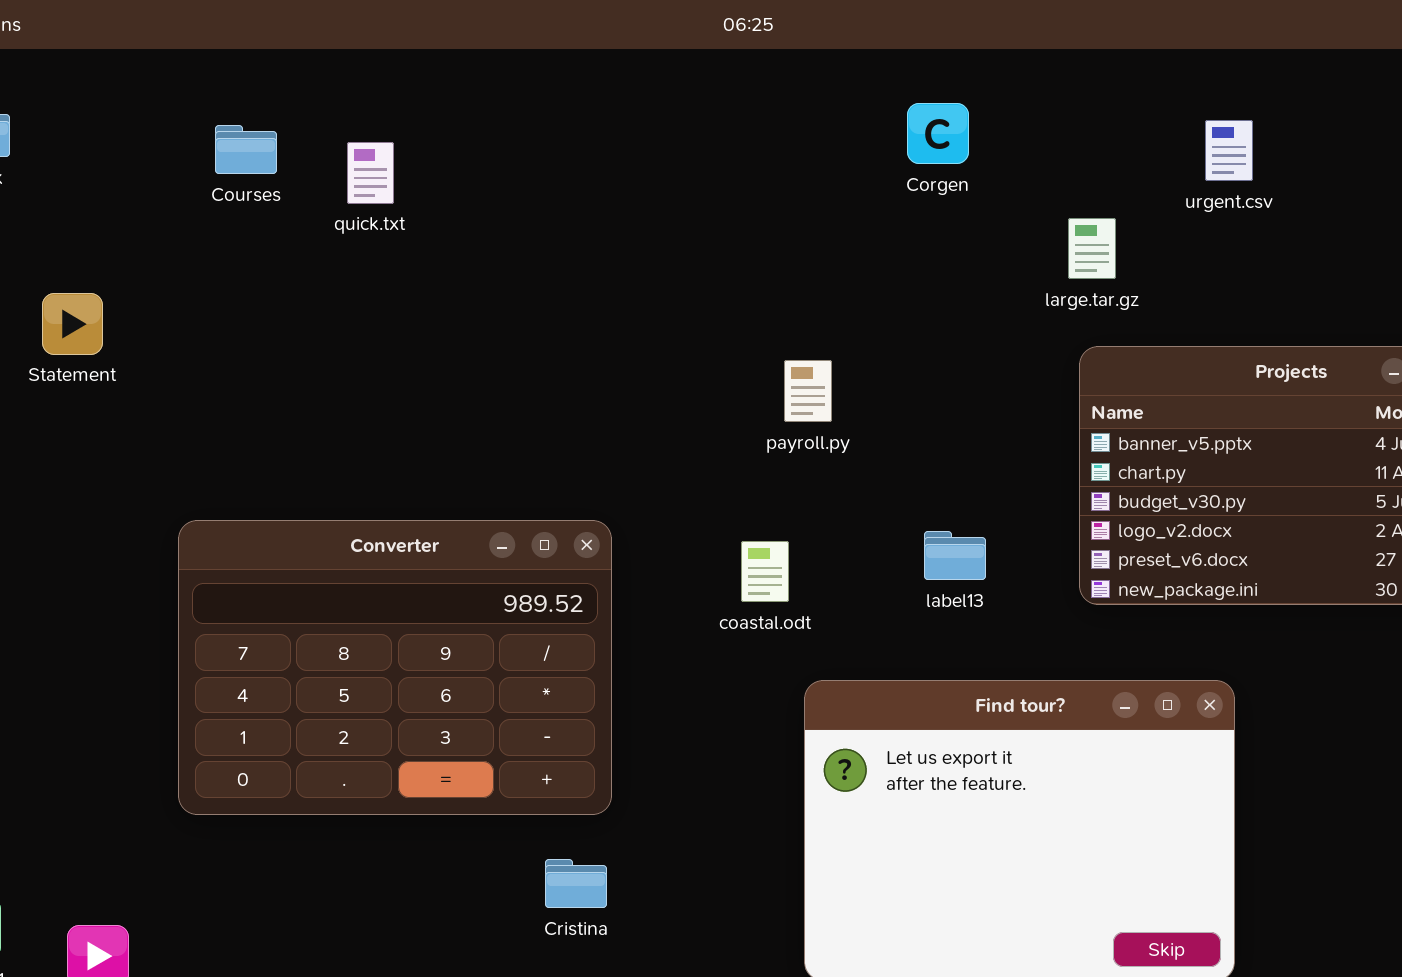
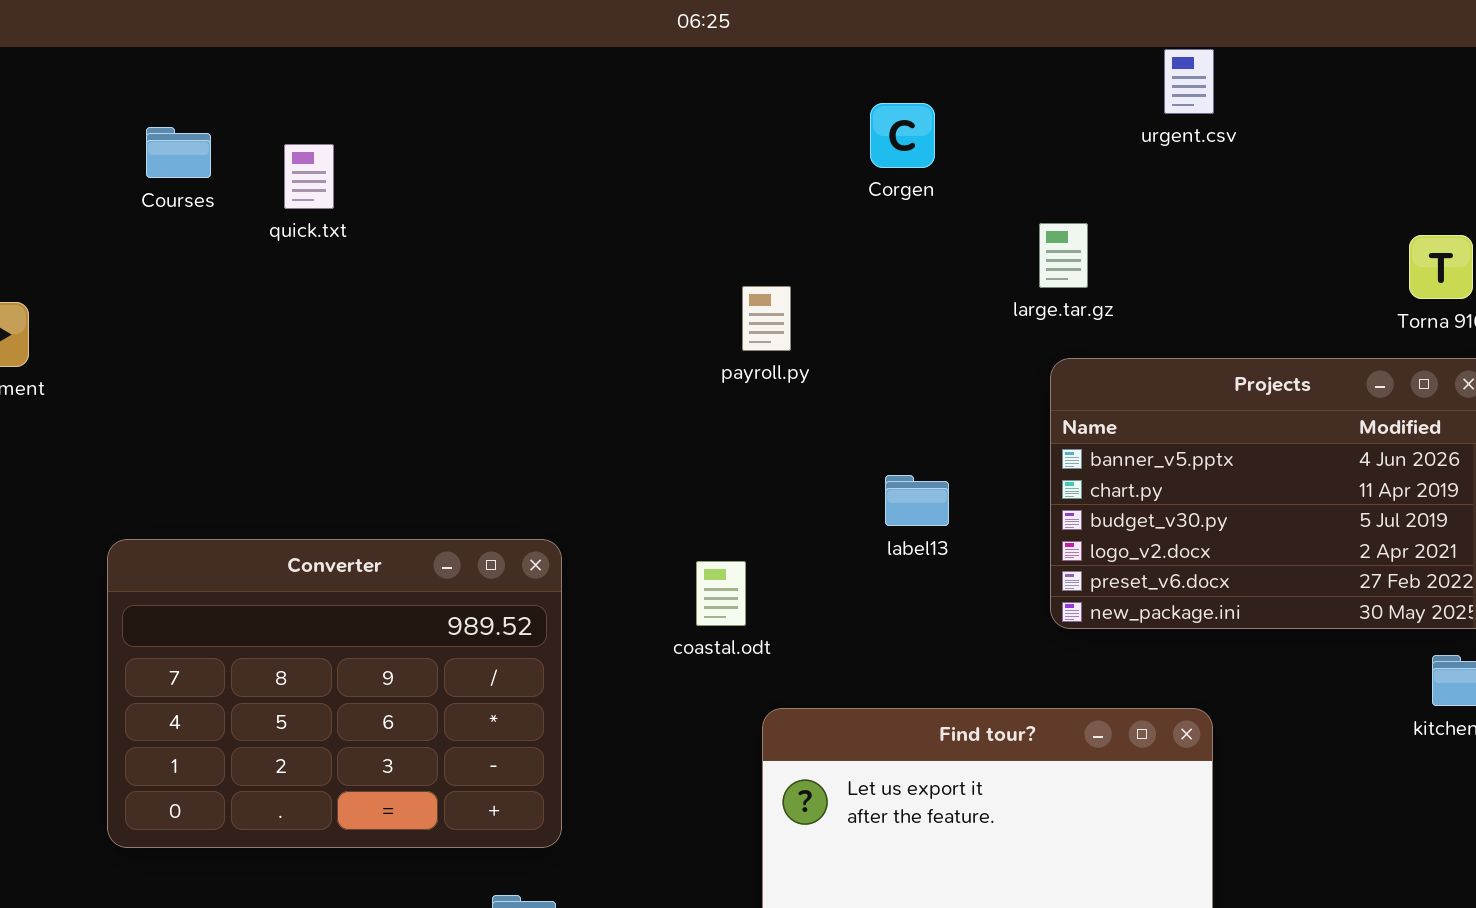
urgent.csv: [1205,120,1253,181] -> [1164,49,1214,114], moved
payroll.py: [784,360,832,422] -> [742,286,791,351], moved
label13: [924,531,986,580] -> [885,475,949,526], moved

